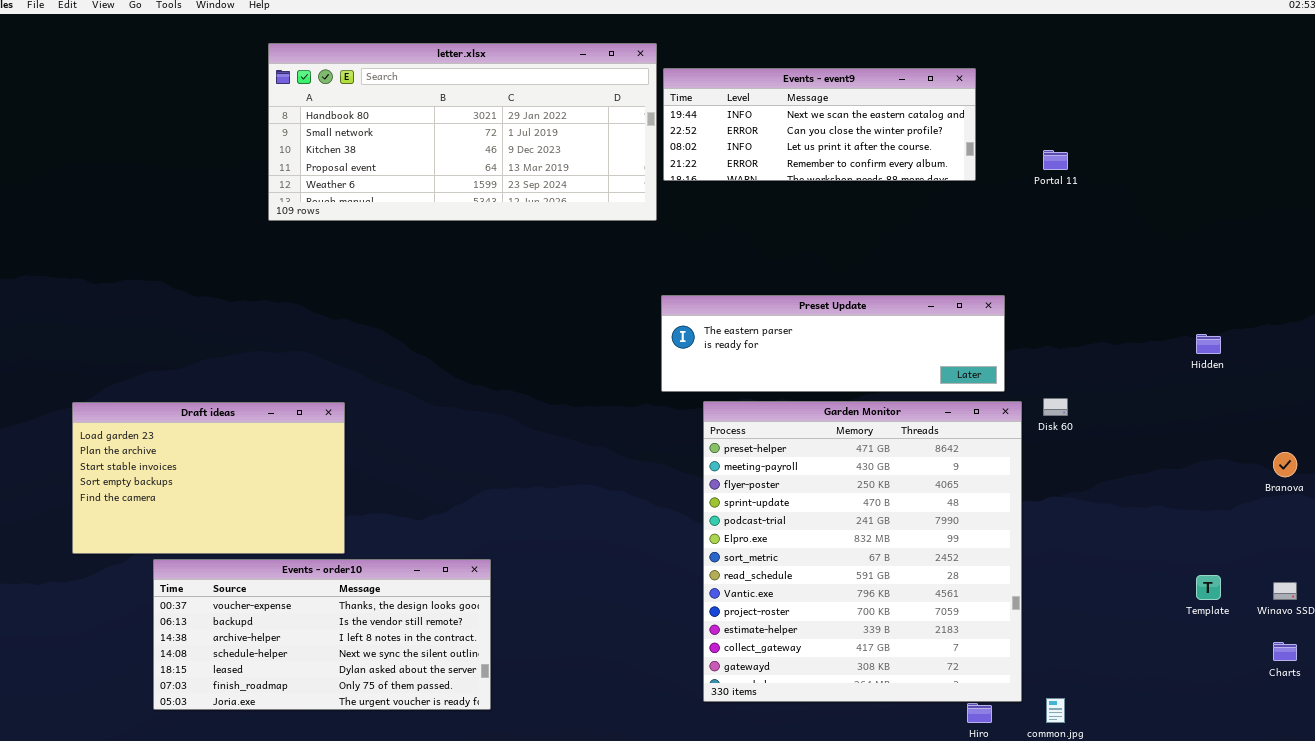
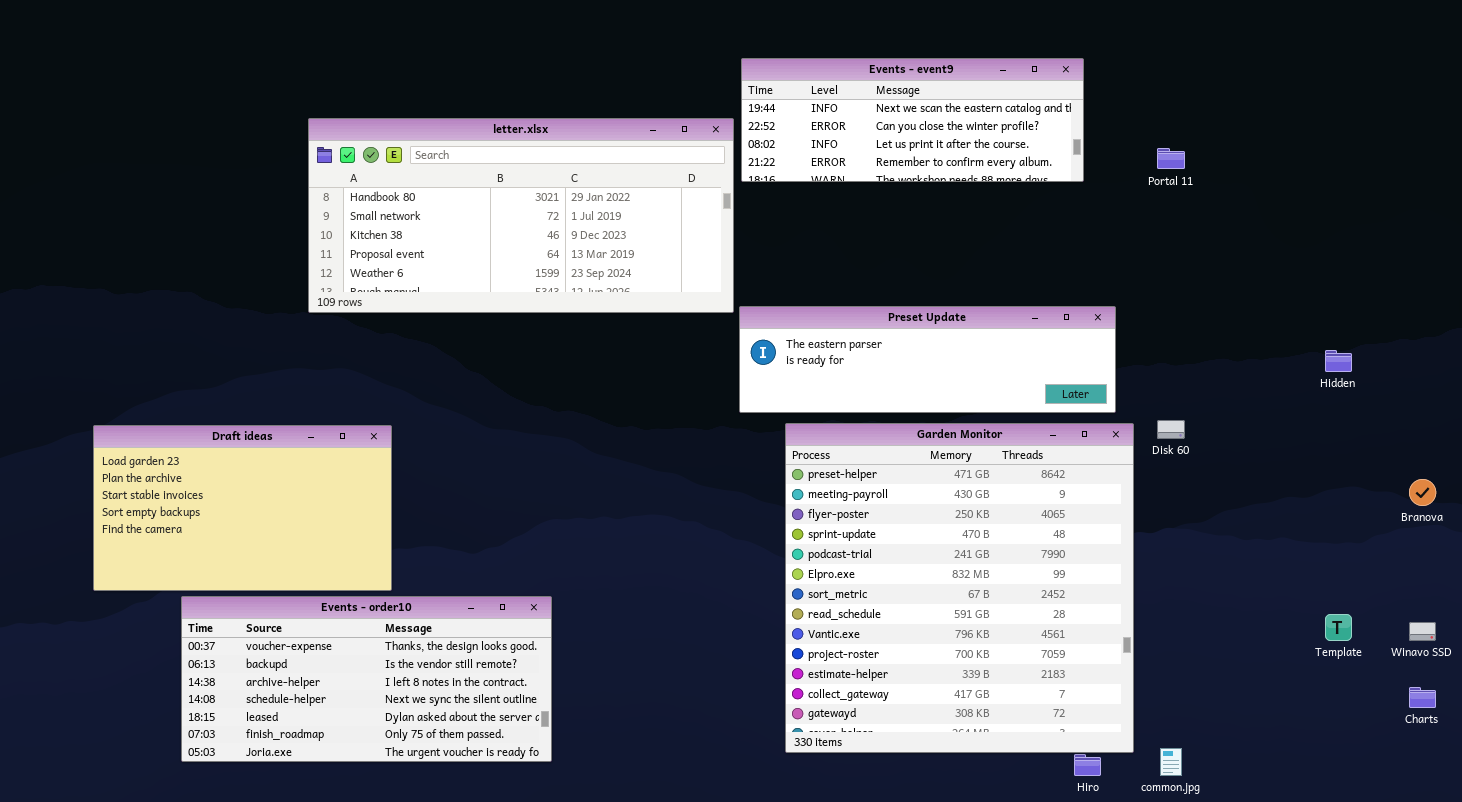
letter.xlsx: [268,43,657,221] -> [308,118,734,313], moved

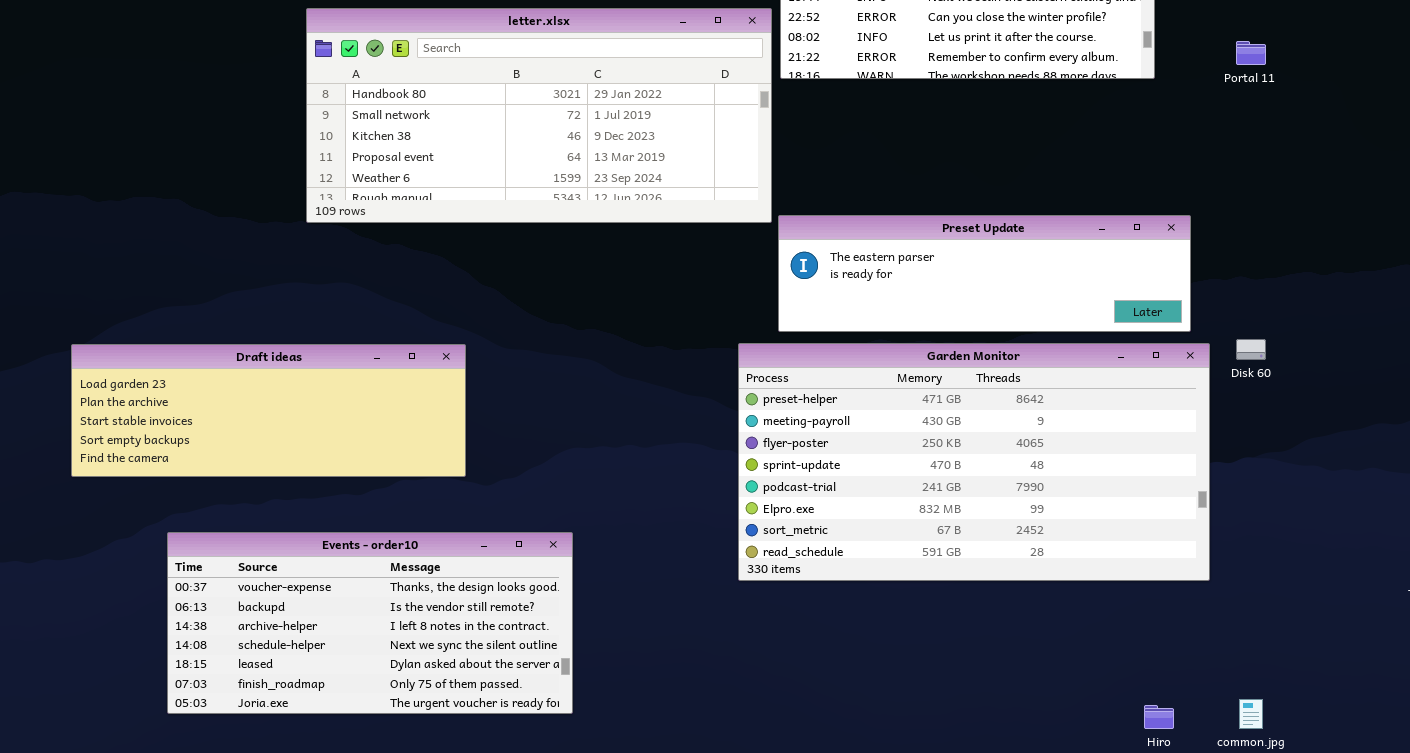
Garden Monitor: [785,423,1134,753] -> [738,343,1210,581], resized
Draft ideas: [93,425,392,591] -> [71,344,466,477], resized

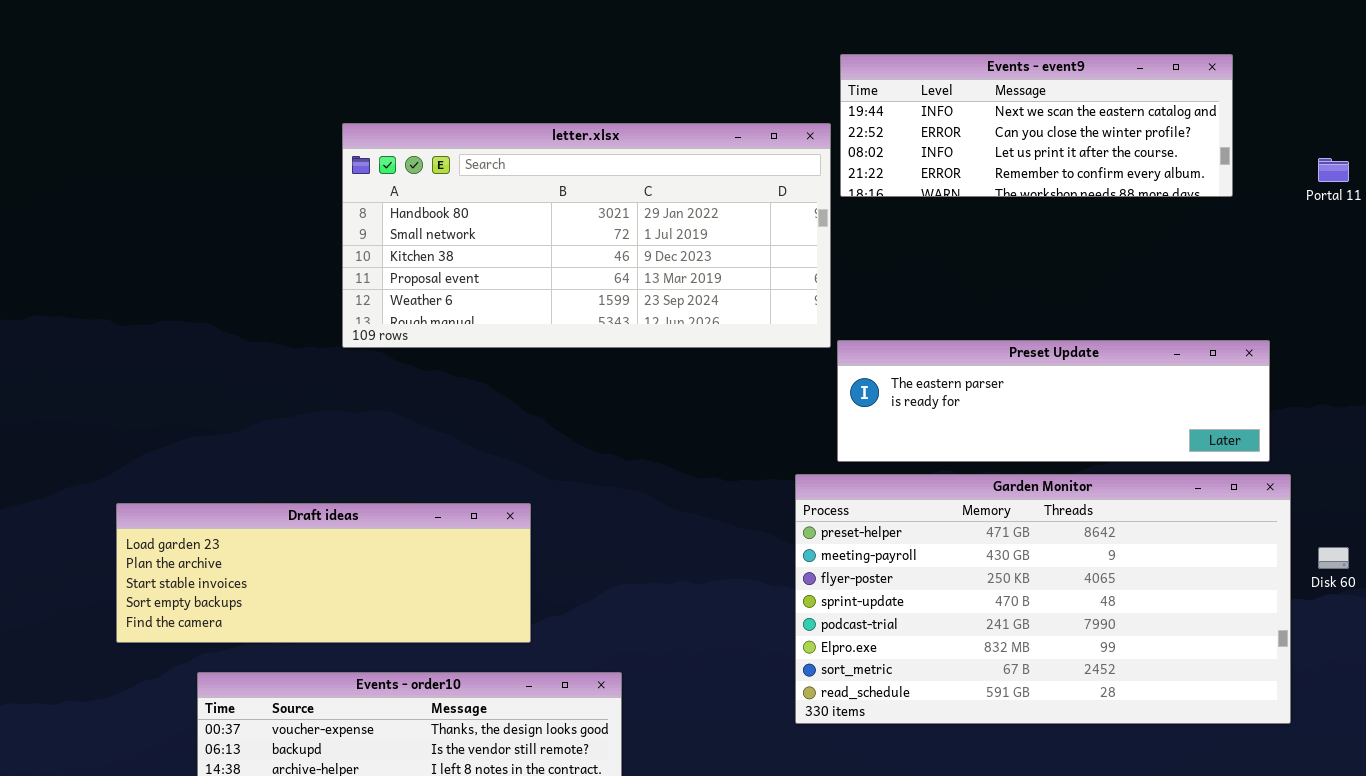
Disk 60: [1236,339,1266,360] -> [1318,547,1349,569], moved
Draft ideas: [71,344,466,477] -> [116,503,531,643], moved

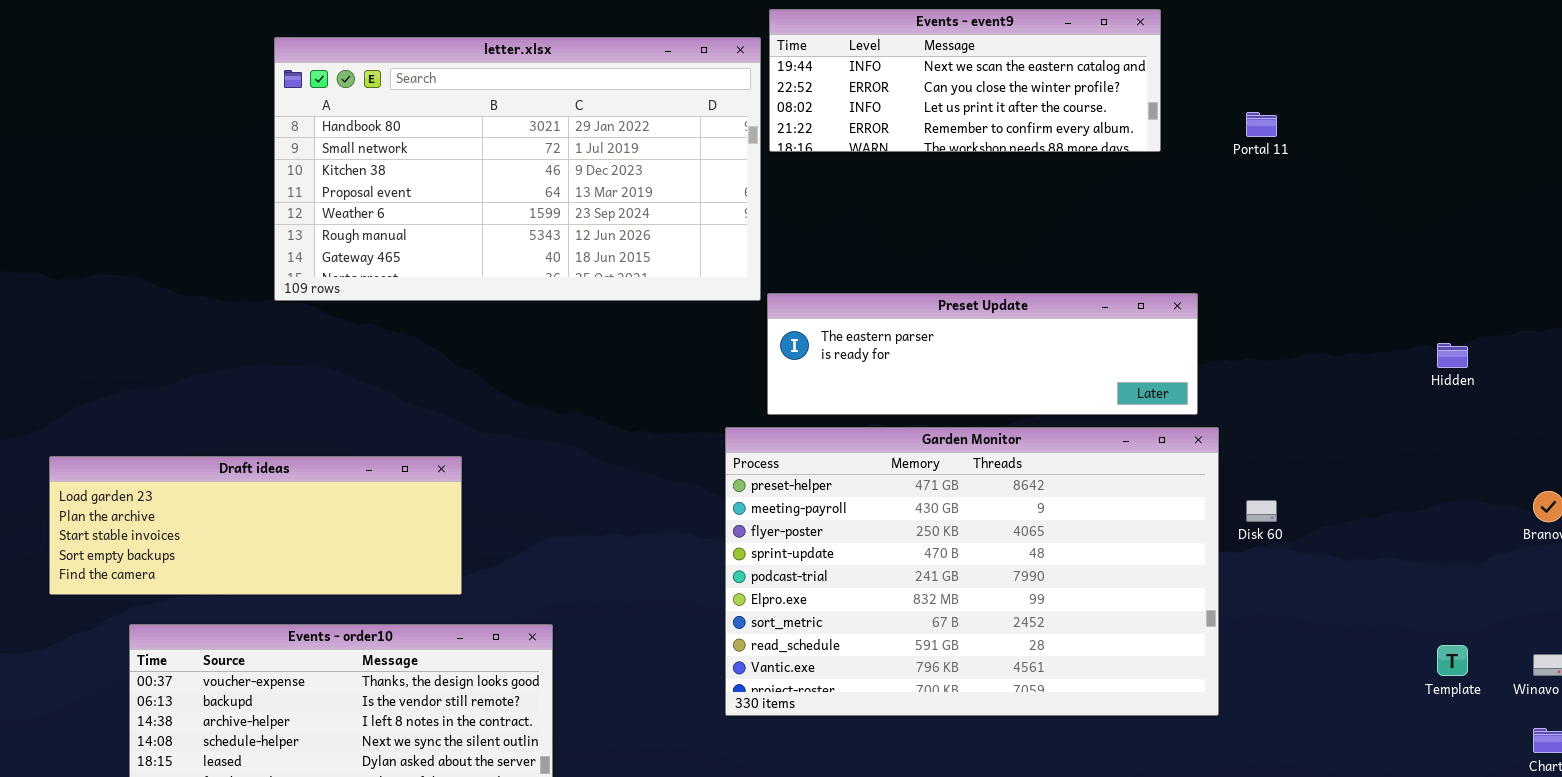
letter.xlsx: [342,123,831,348] -> [274,37,761,301], resized
Garden Monitor: [795,474,1291,724] -> [725,427,1219,716], resized

